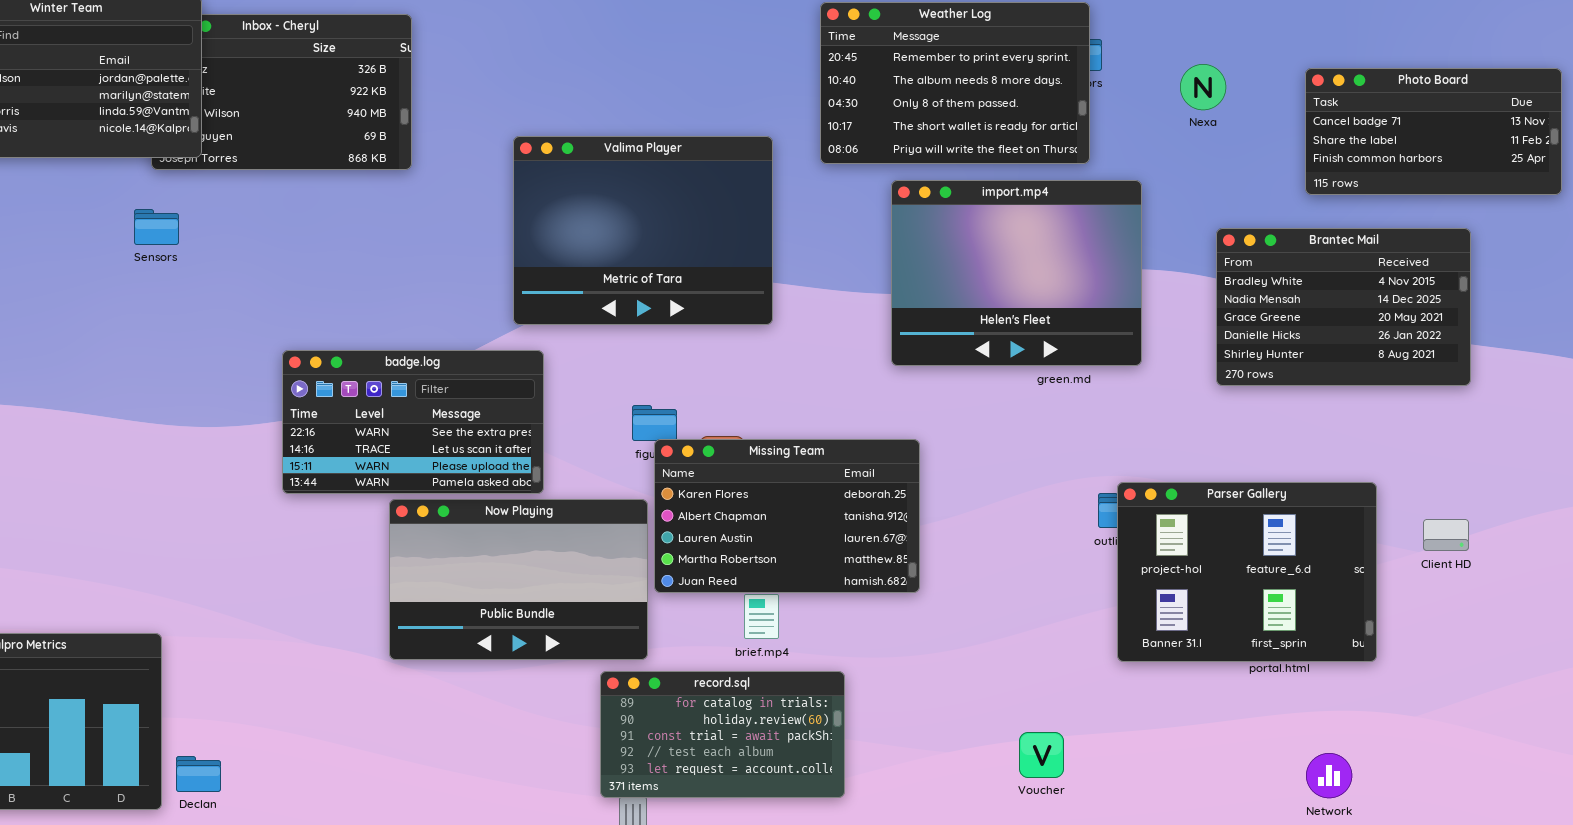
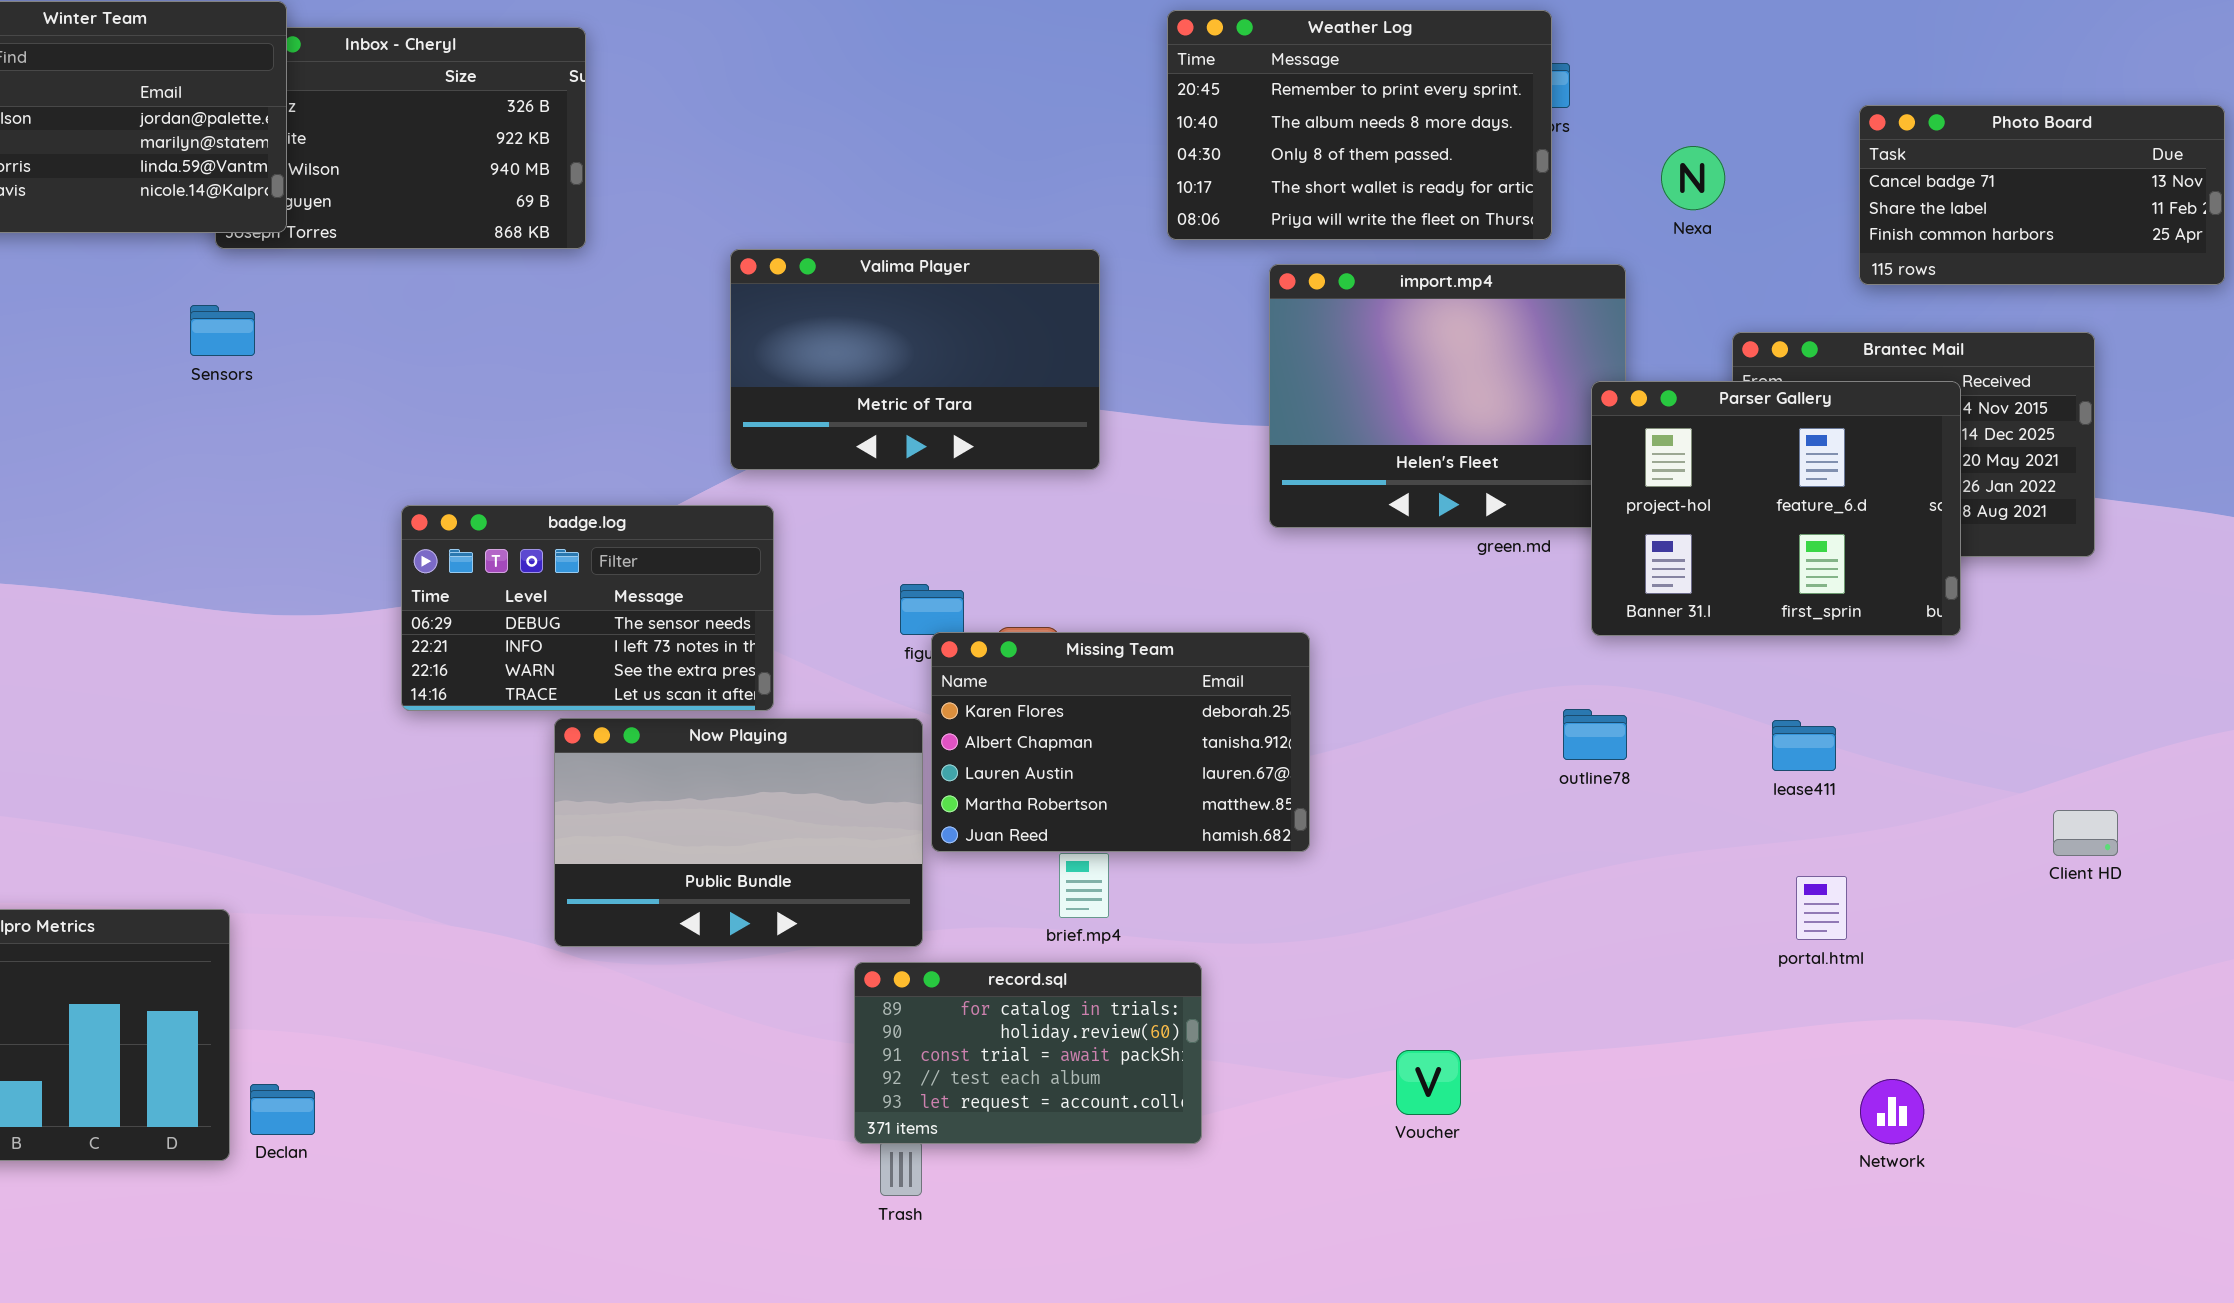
Nexa: [1180,64,1226,110] -> [1661,146,1725,210], moved
Valima Player: [513,136,773,325] -> [730,249,1100,470], resized
badge.log: [282,350,544,494] -> [401,505,774,711], scrolled up 2 rows
Parser Gallery: [1117,482,1377,662] -> [1591,381,1961,636], moved
Client HD: [1423,519,1469,551] -> [2053,810,2118,856], moved
Voucher: [1019,732,1064,778] -> [1396,1050,1461,1115], moved

